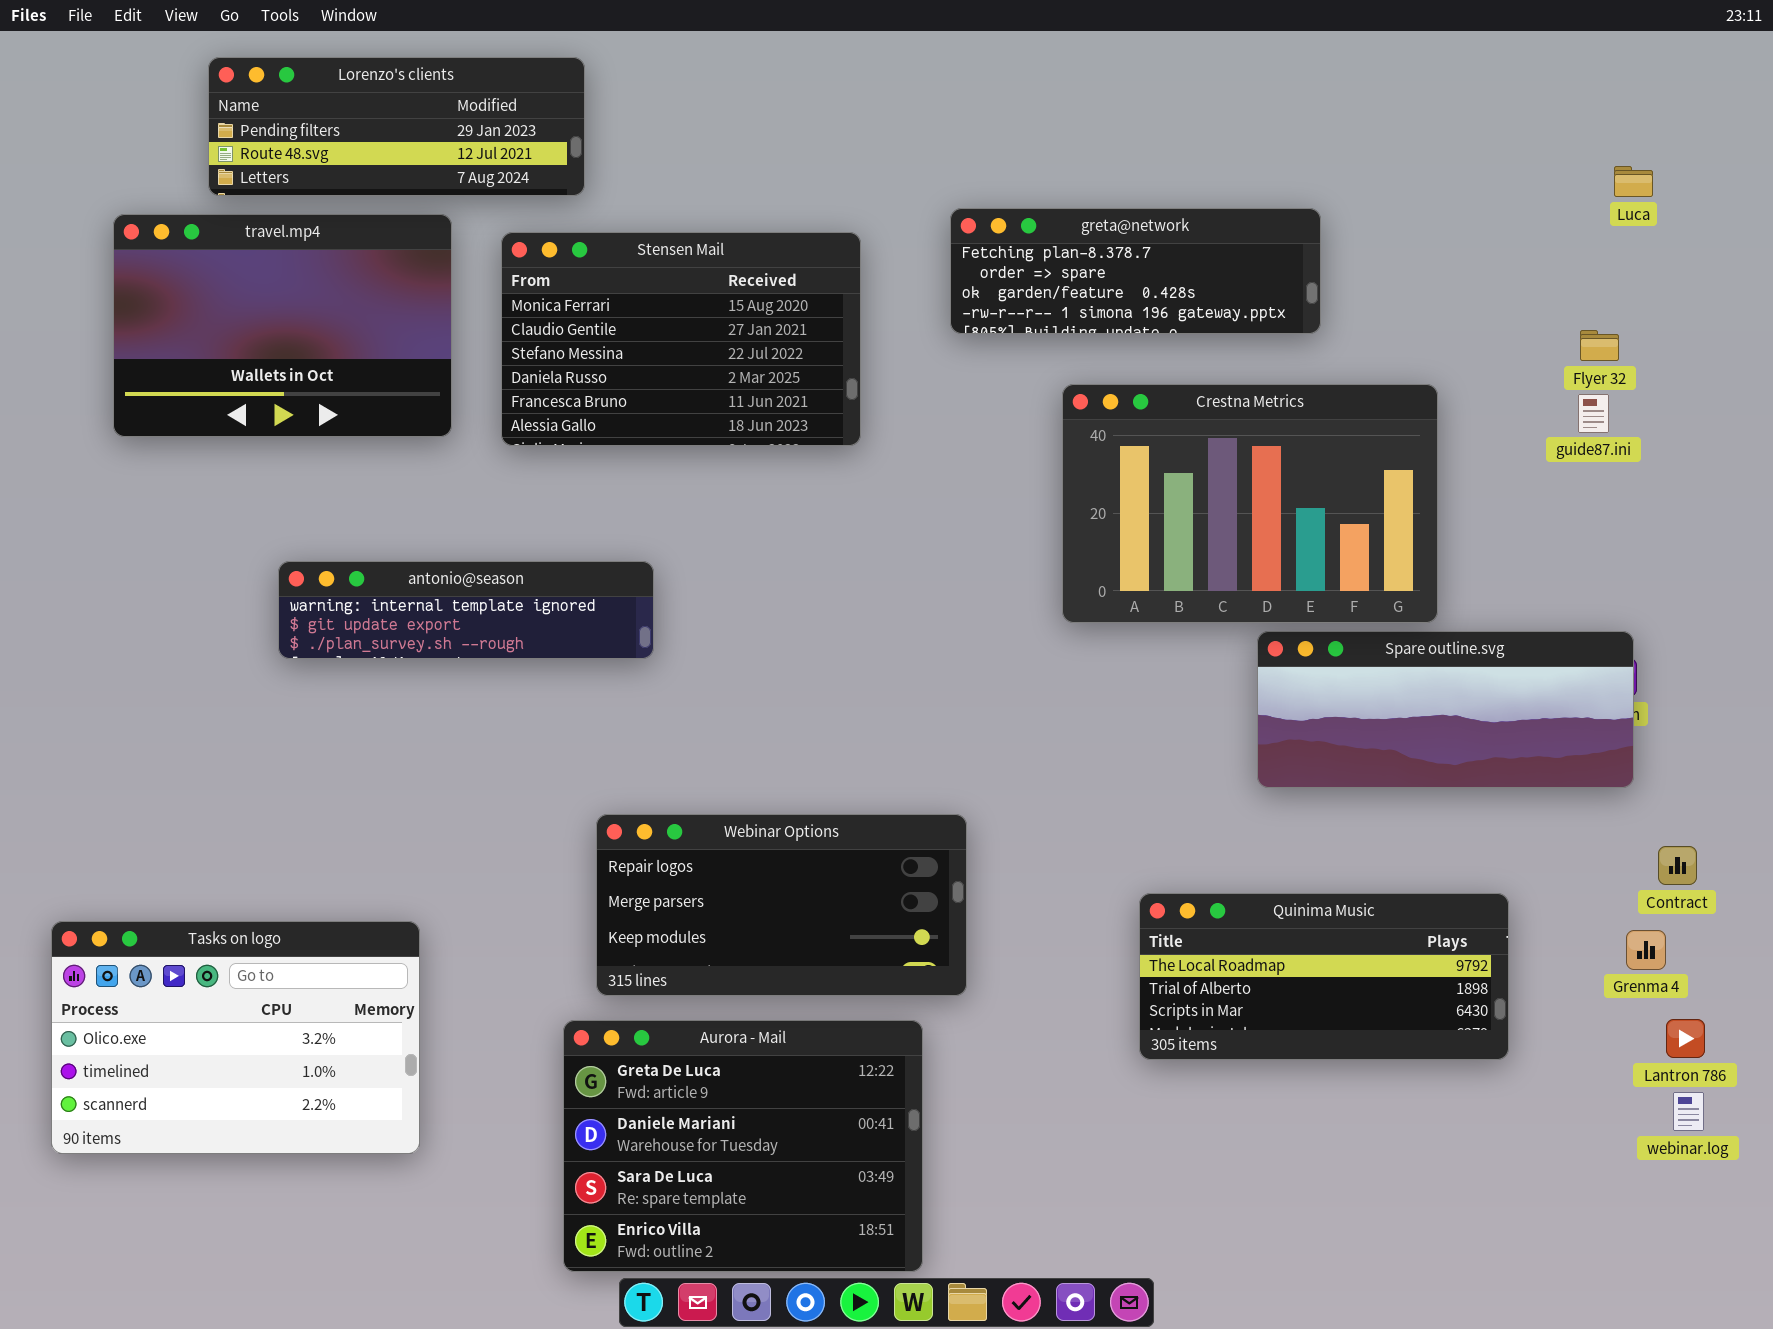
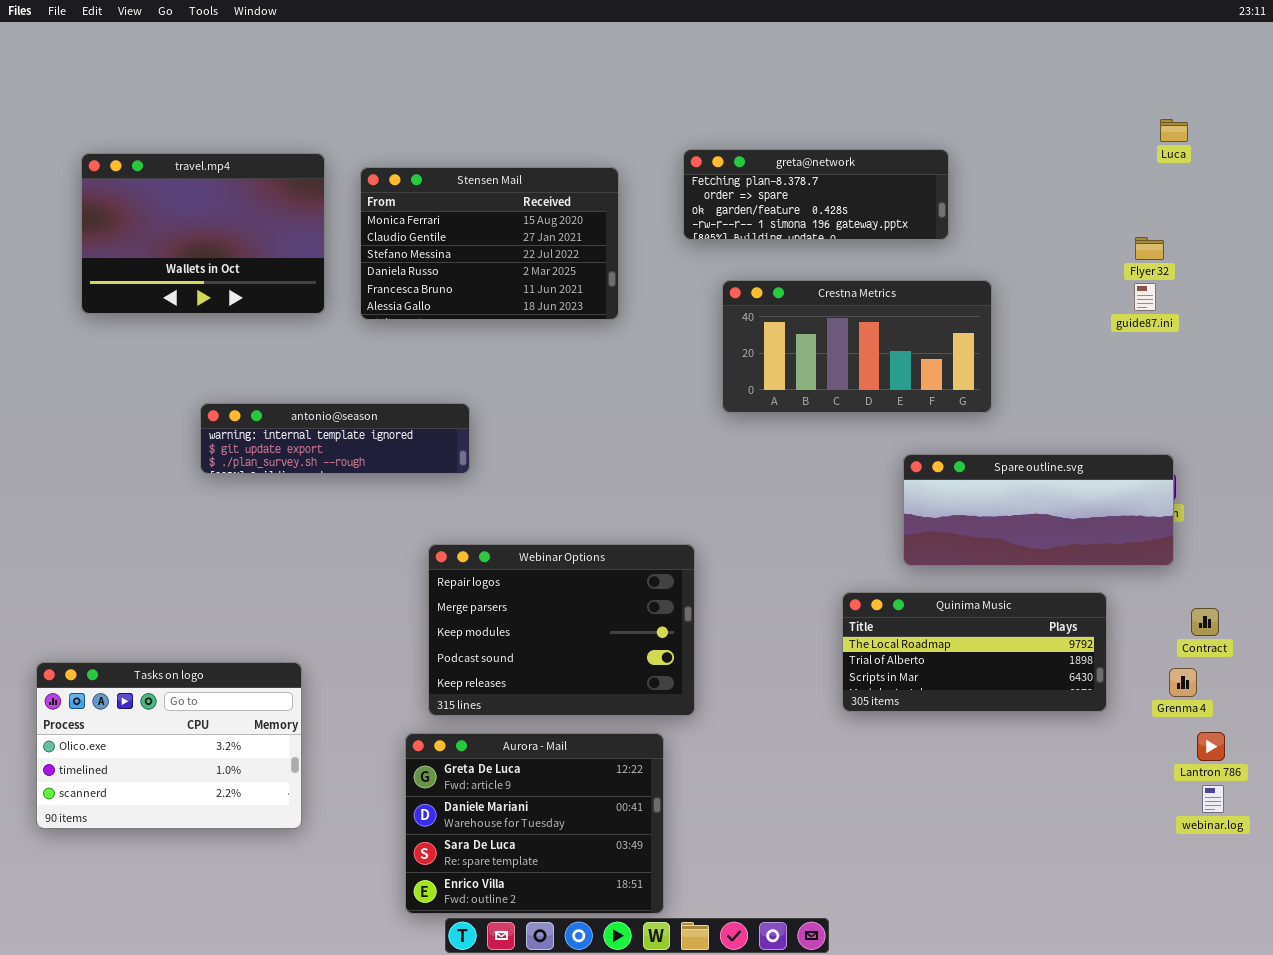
Lorenzo's clients: [208,57,585,196] -> none, closed
Crestna Metrics: [1062,384,1438,623] -> [722,280,992,413], moved, resized
Webinar Options: [596,814,967,996] -> [428,544,695,716], resized
Quinima Music: [1139,893,1509,1060] -> [842,592,1107,712], moved

